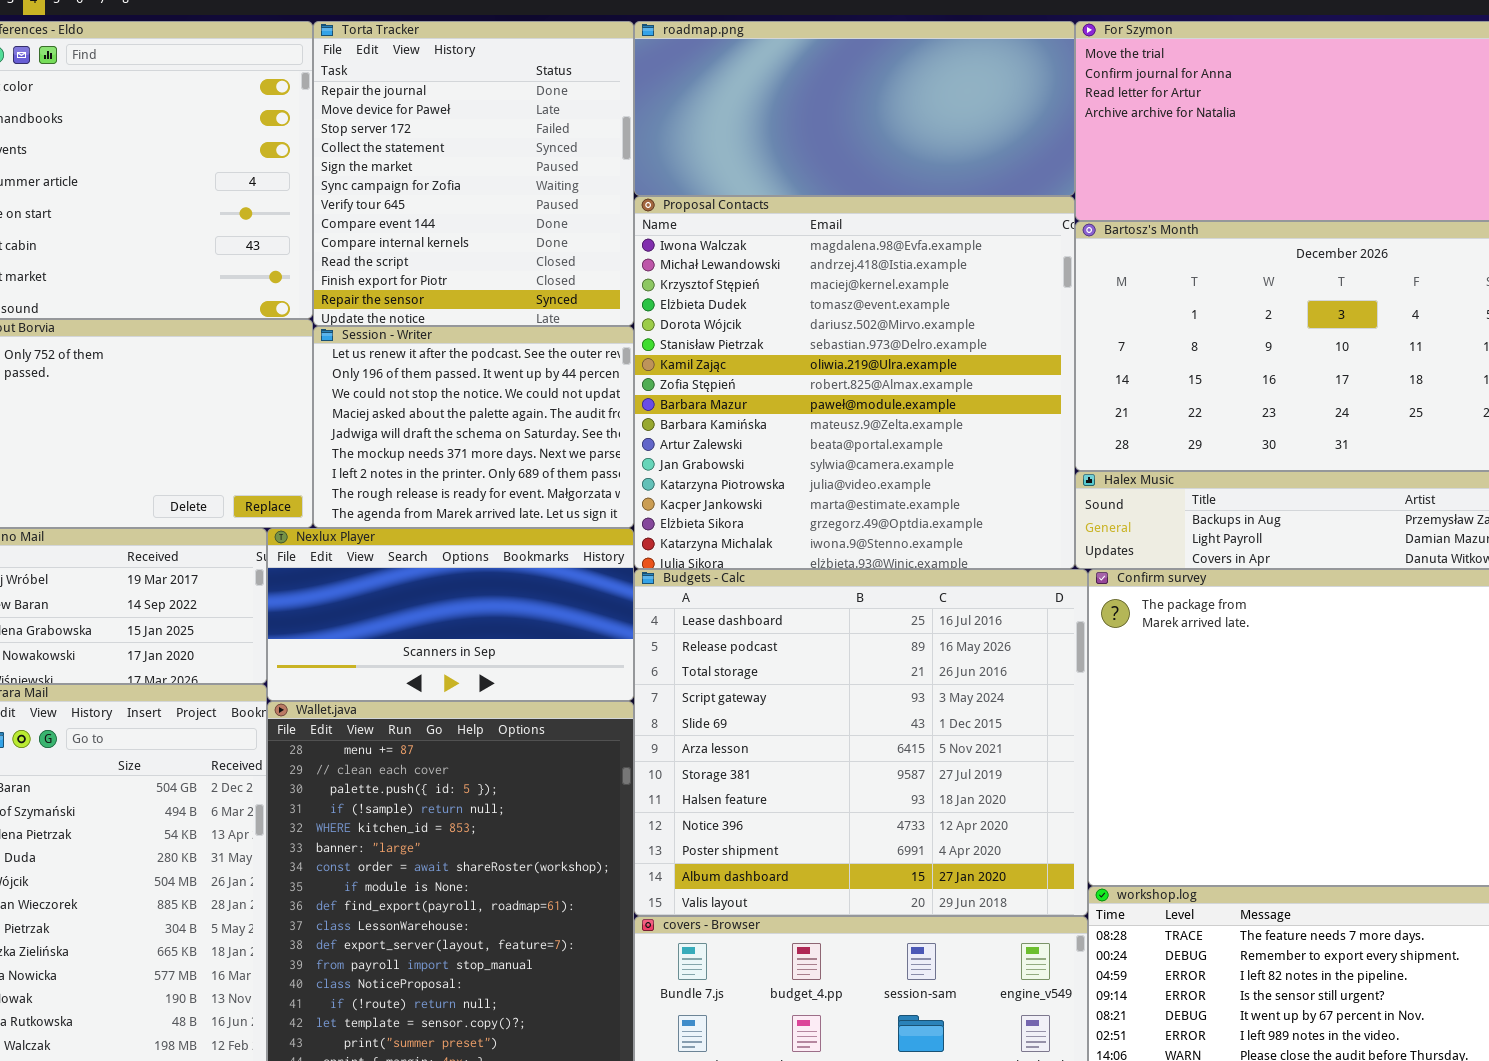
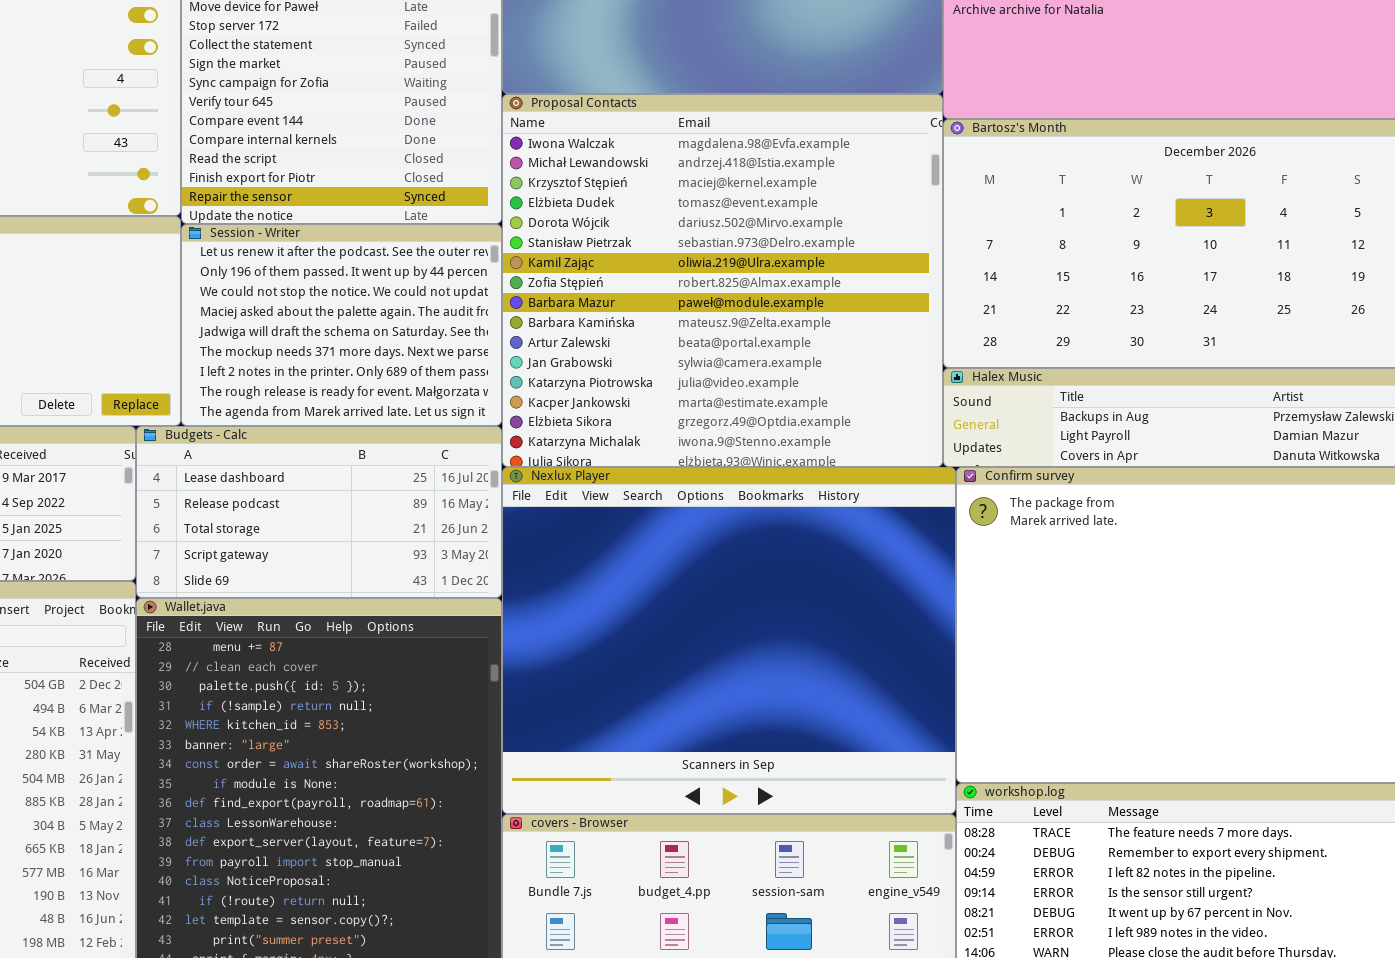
Nexlux Player: [267,528,634,701] -> [502,467,956,814], moved, resized
Budgets - Calc: [634,569,1088,916] -> [136,426,502,598], moved, resized

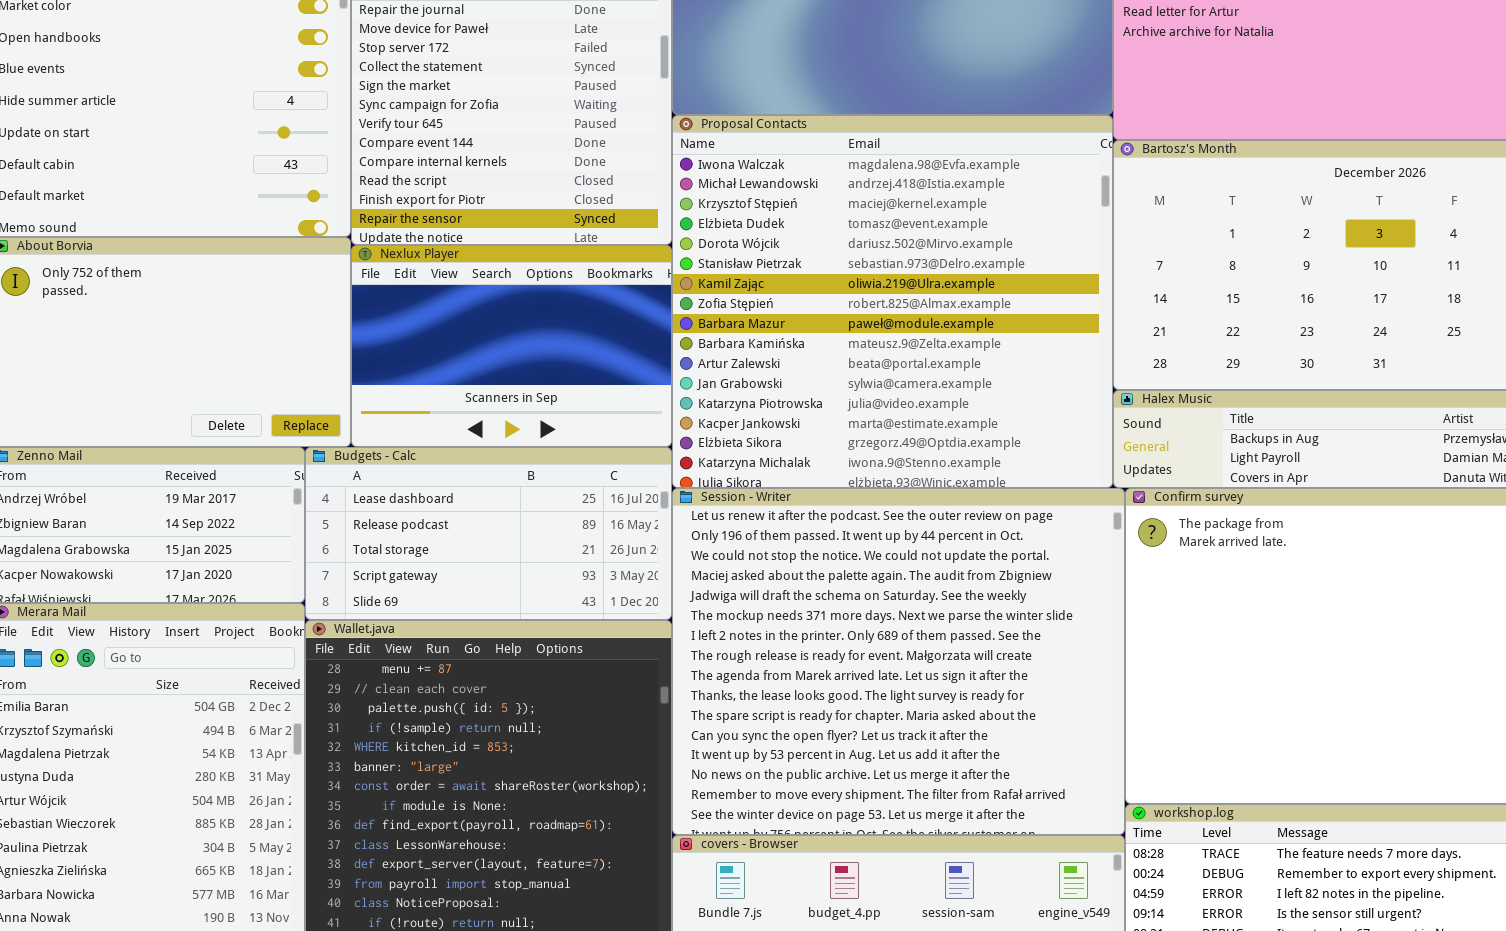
Session - Writer: [181,224,502,426] -> [672,488,1125,835], moved, resized
Nexlux Player: [502,467,956,814] -> [351,245,672,447], moved, resized

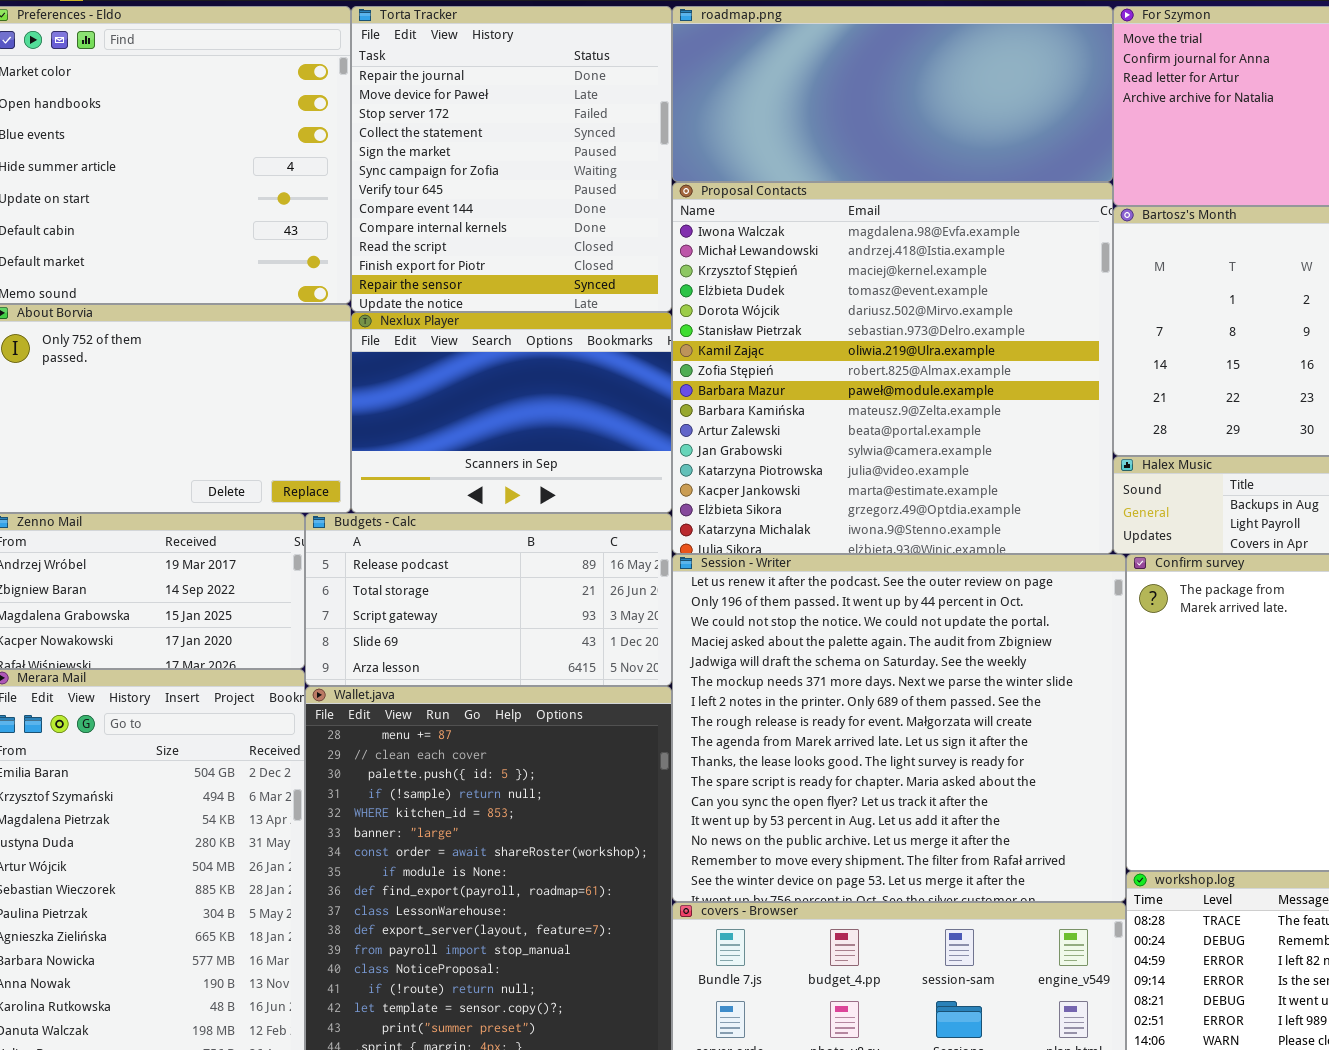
Budgets - Calc: [305,447,672,620] -> [305,513,672,686], scrolled down 1 row

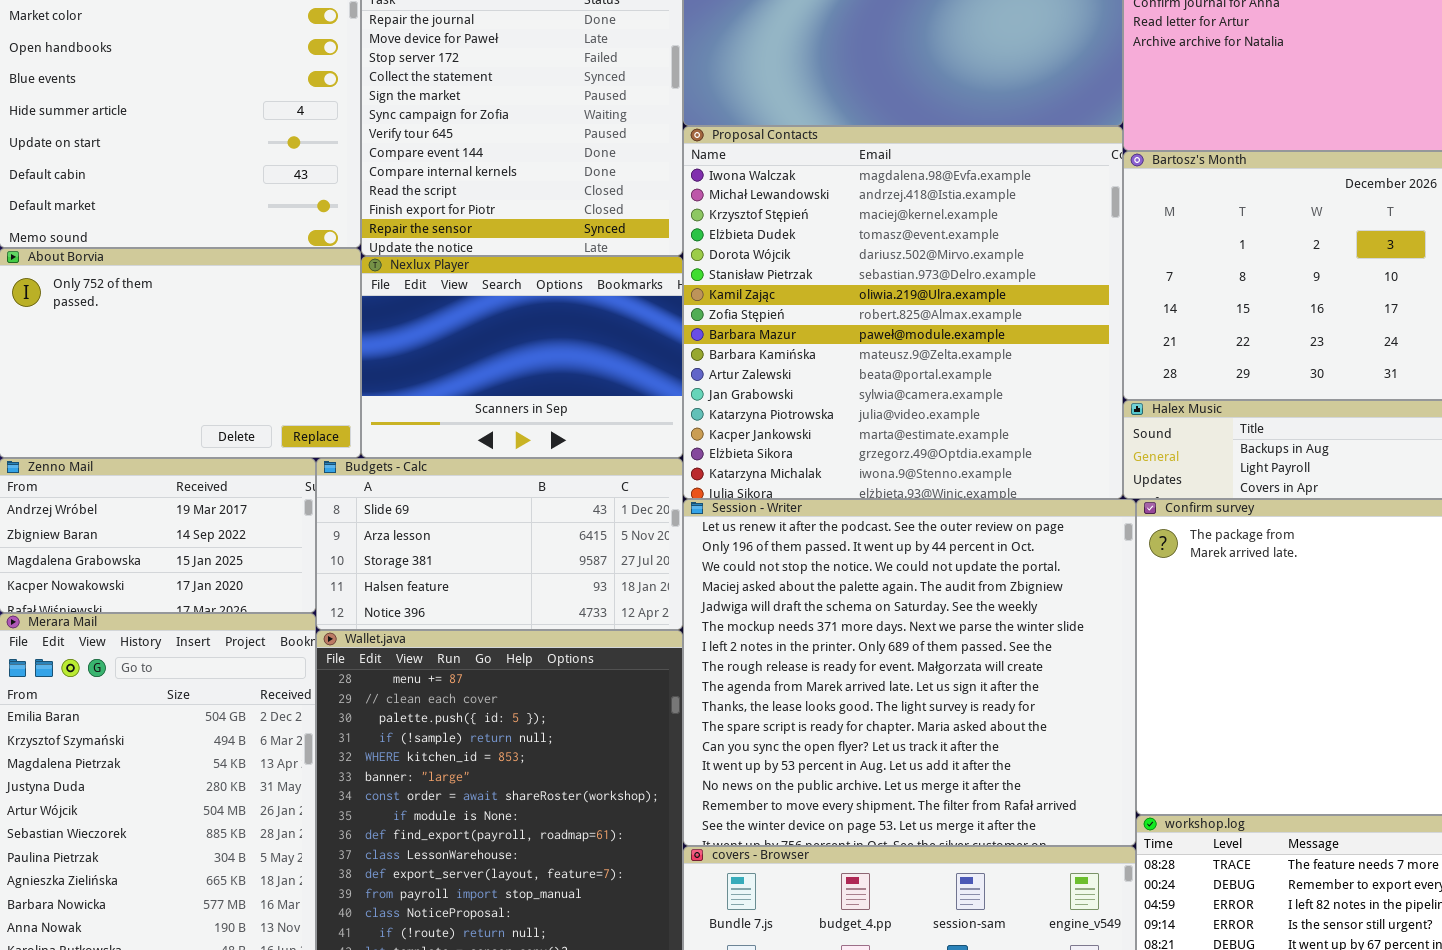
Budgets - Calc: [305,513,672,686] -> [316,458,683,630], scrolled down 3 rows

